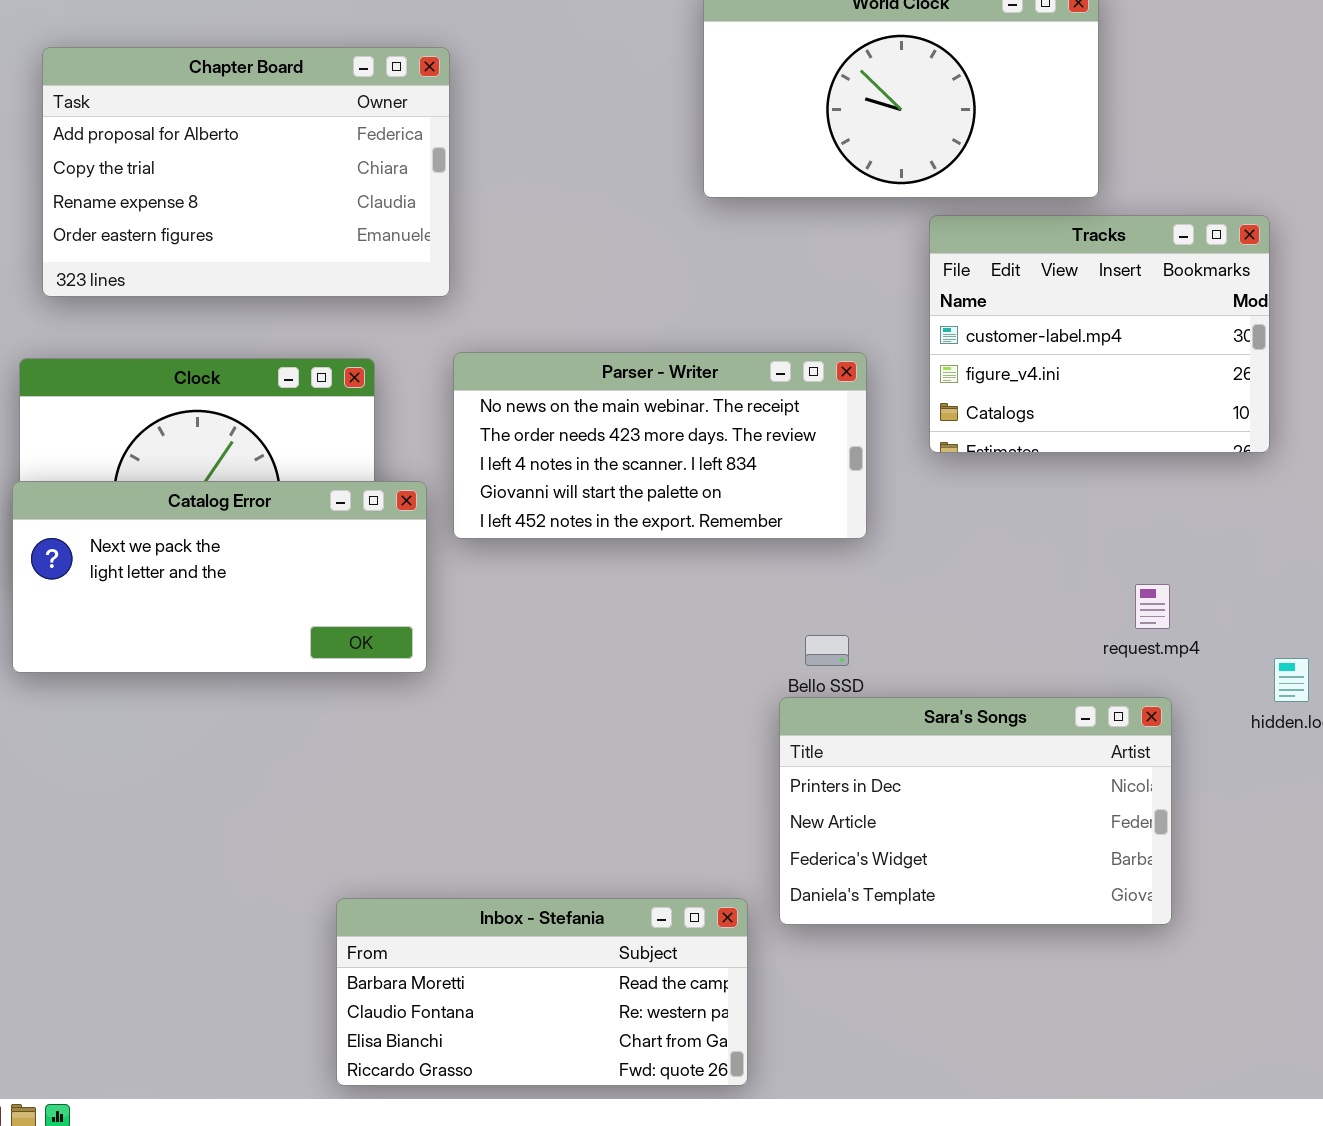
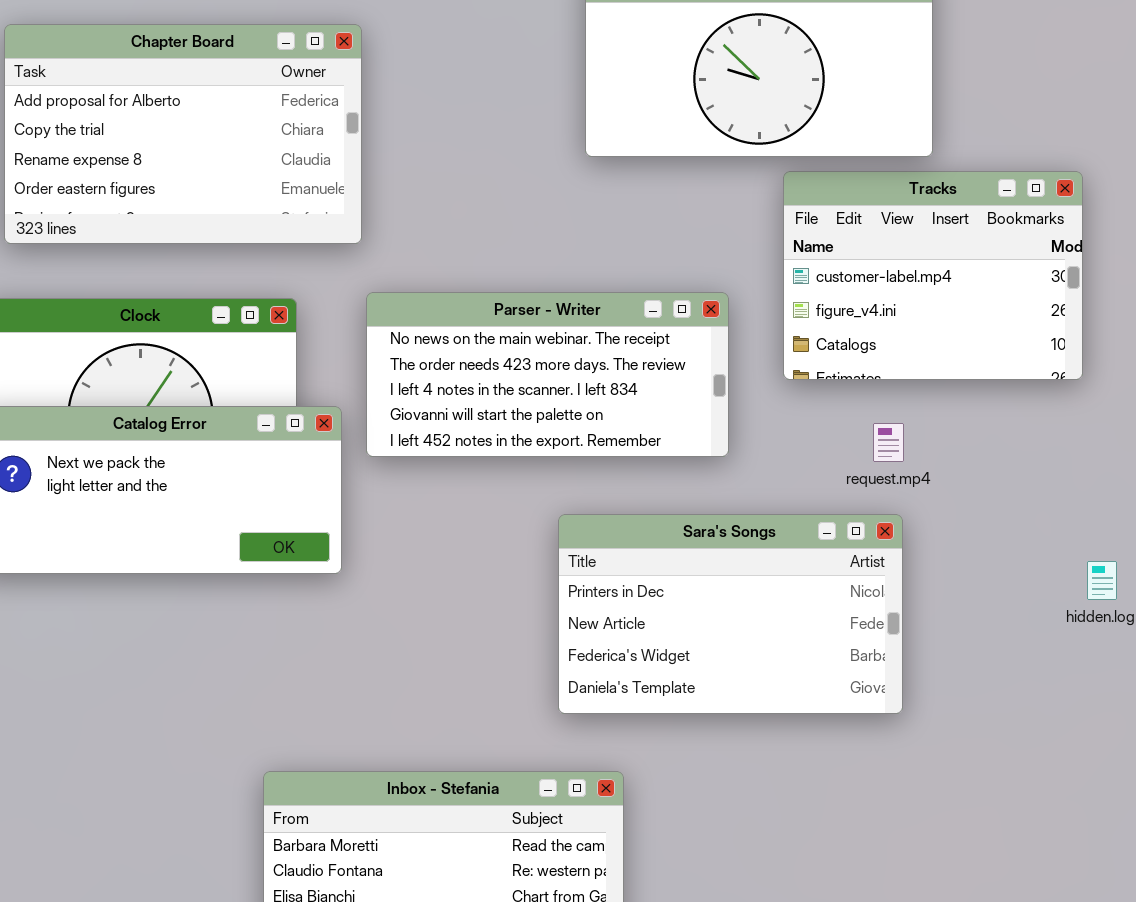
request.mp4: [1135,584,1170,629] -> [873,423,904,462], moved
Sara's Songs: [779,697,1172,925] -> [558,514,903,714], moved

